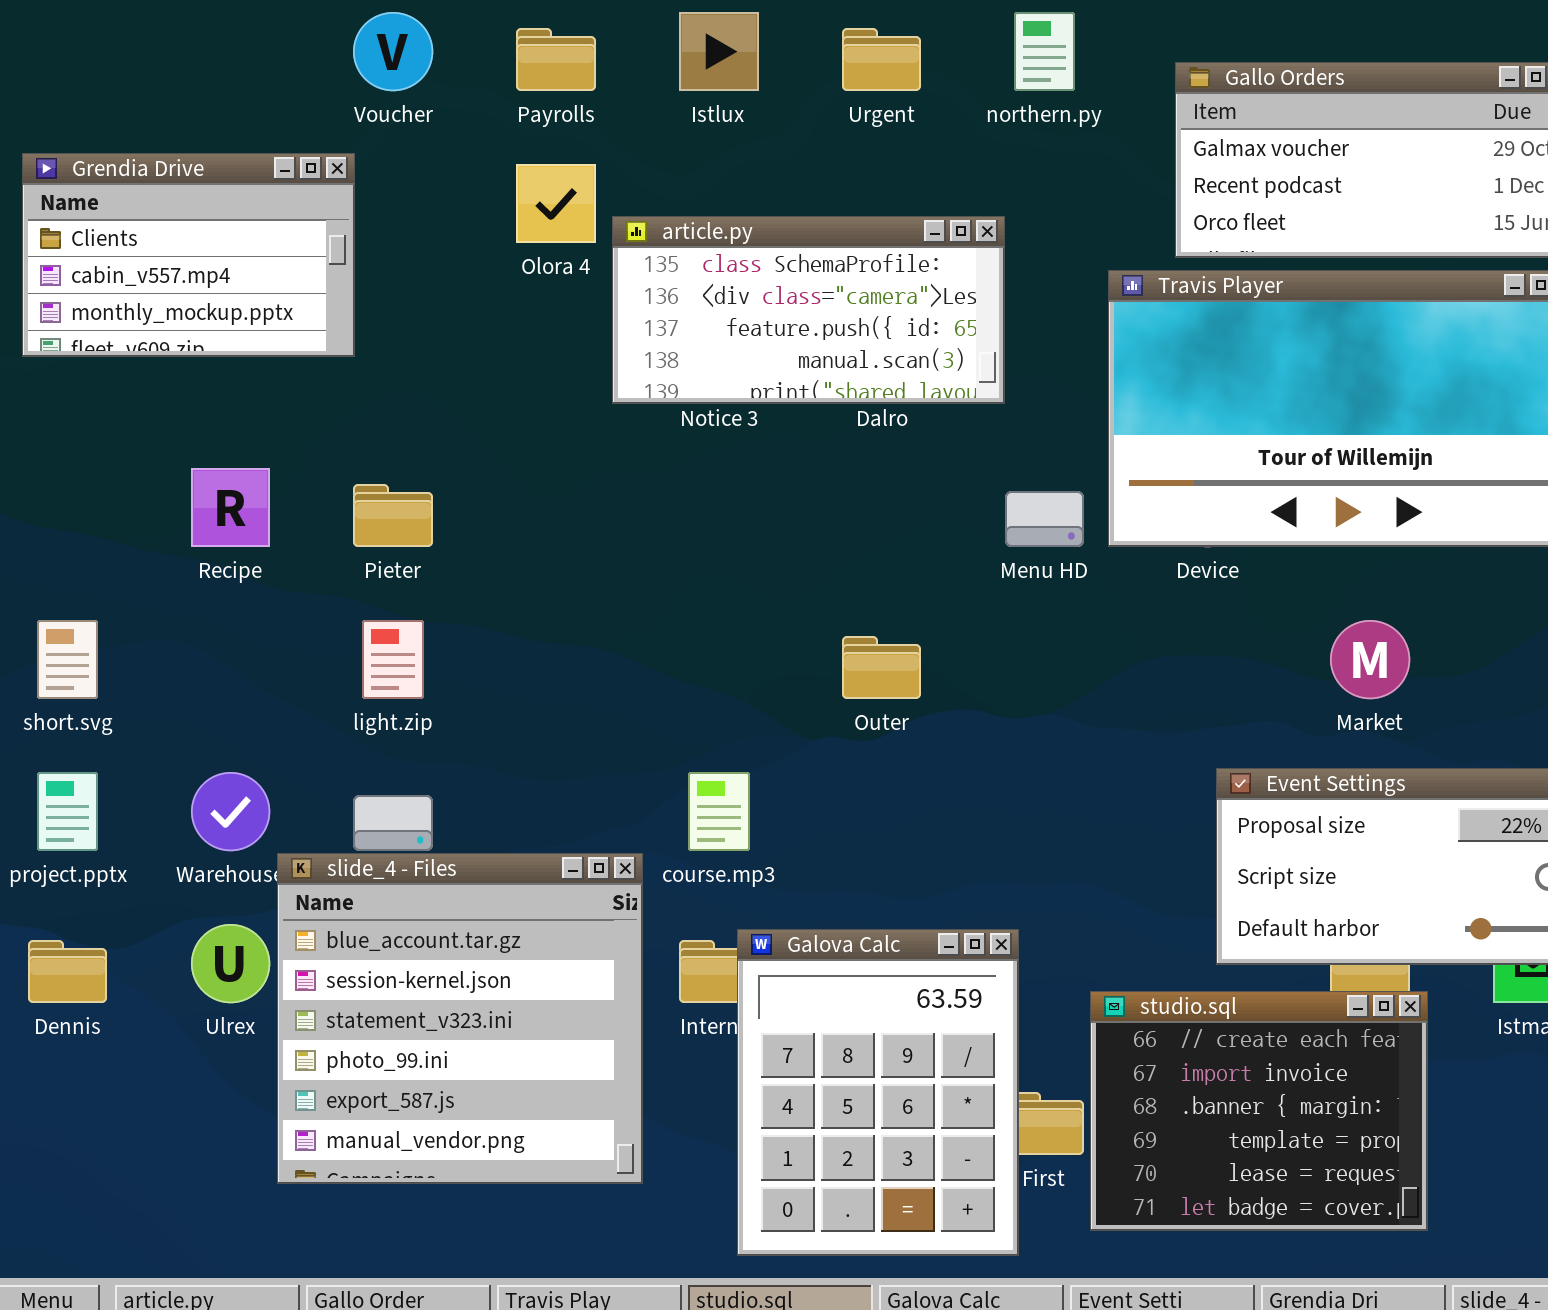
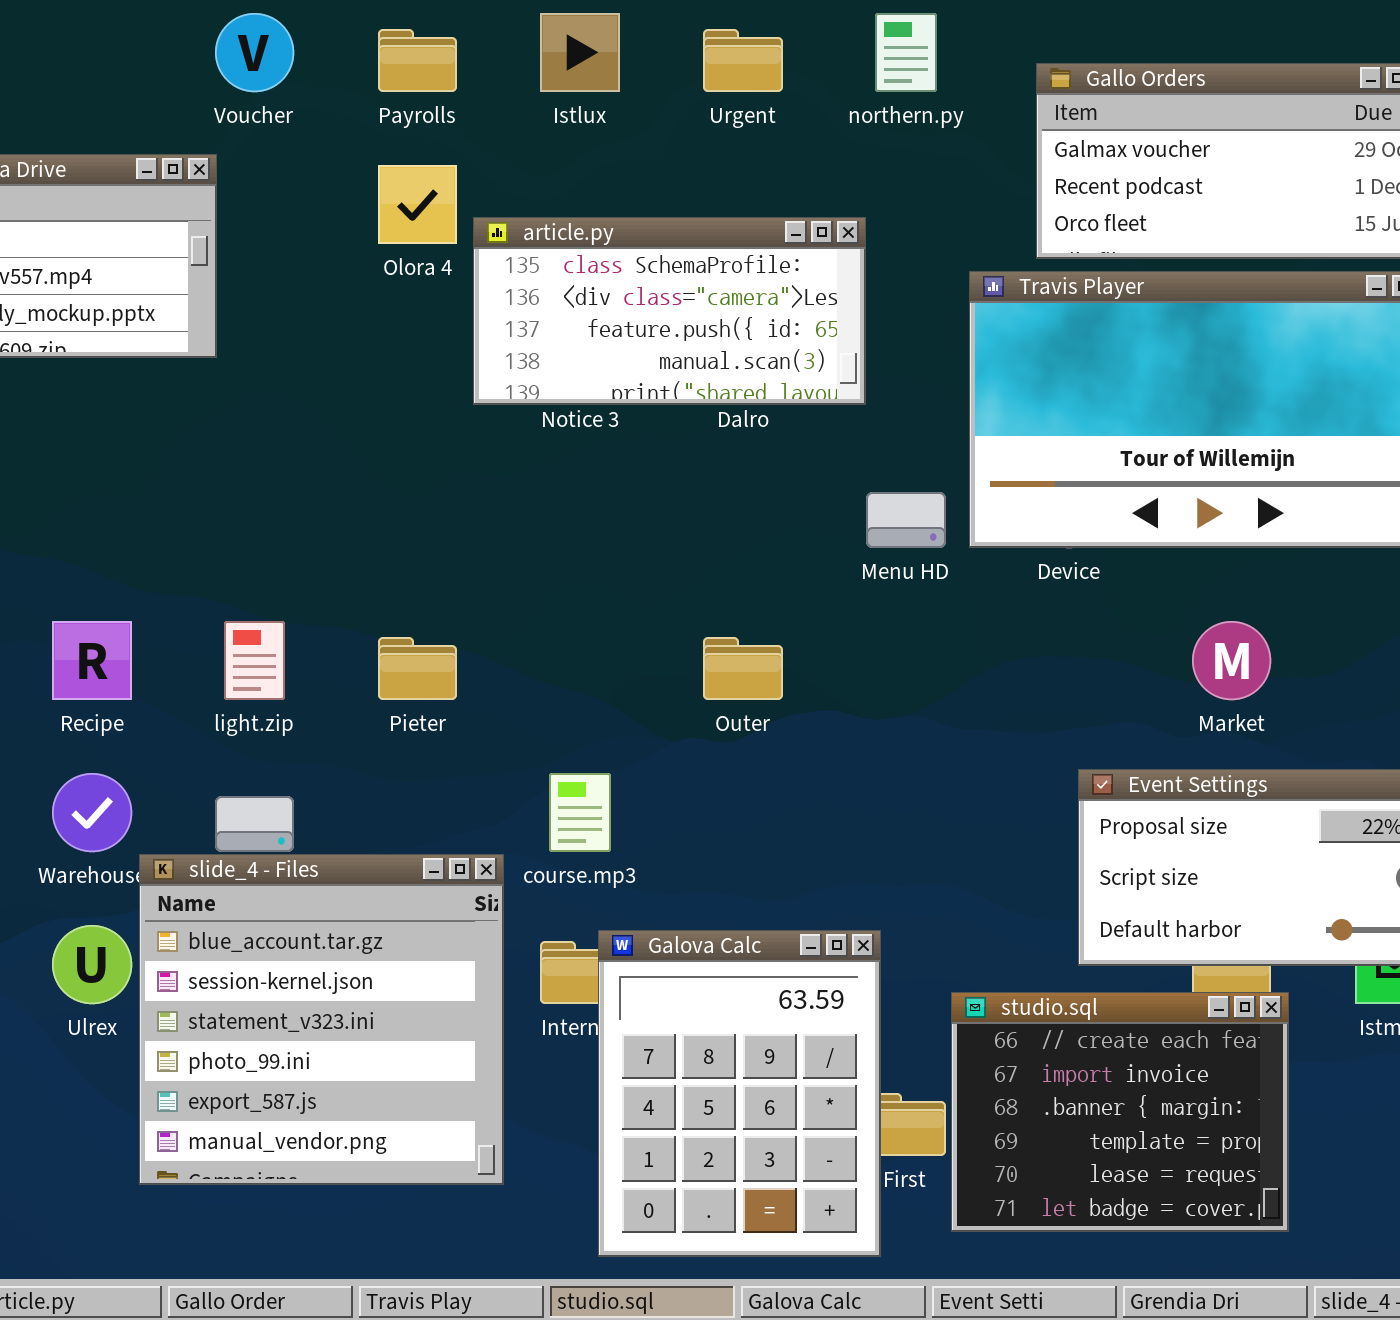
Recipe: [191,468,270,547] -> [52,621,132,700], moved
Pieter: [353,484,433,547] -> [378,637,457,700], moved

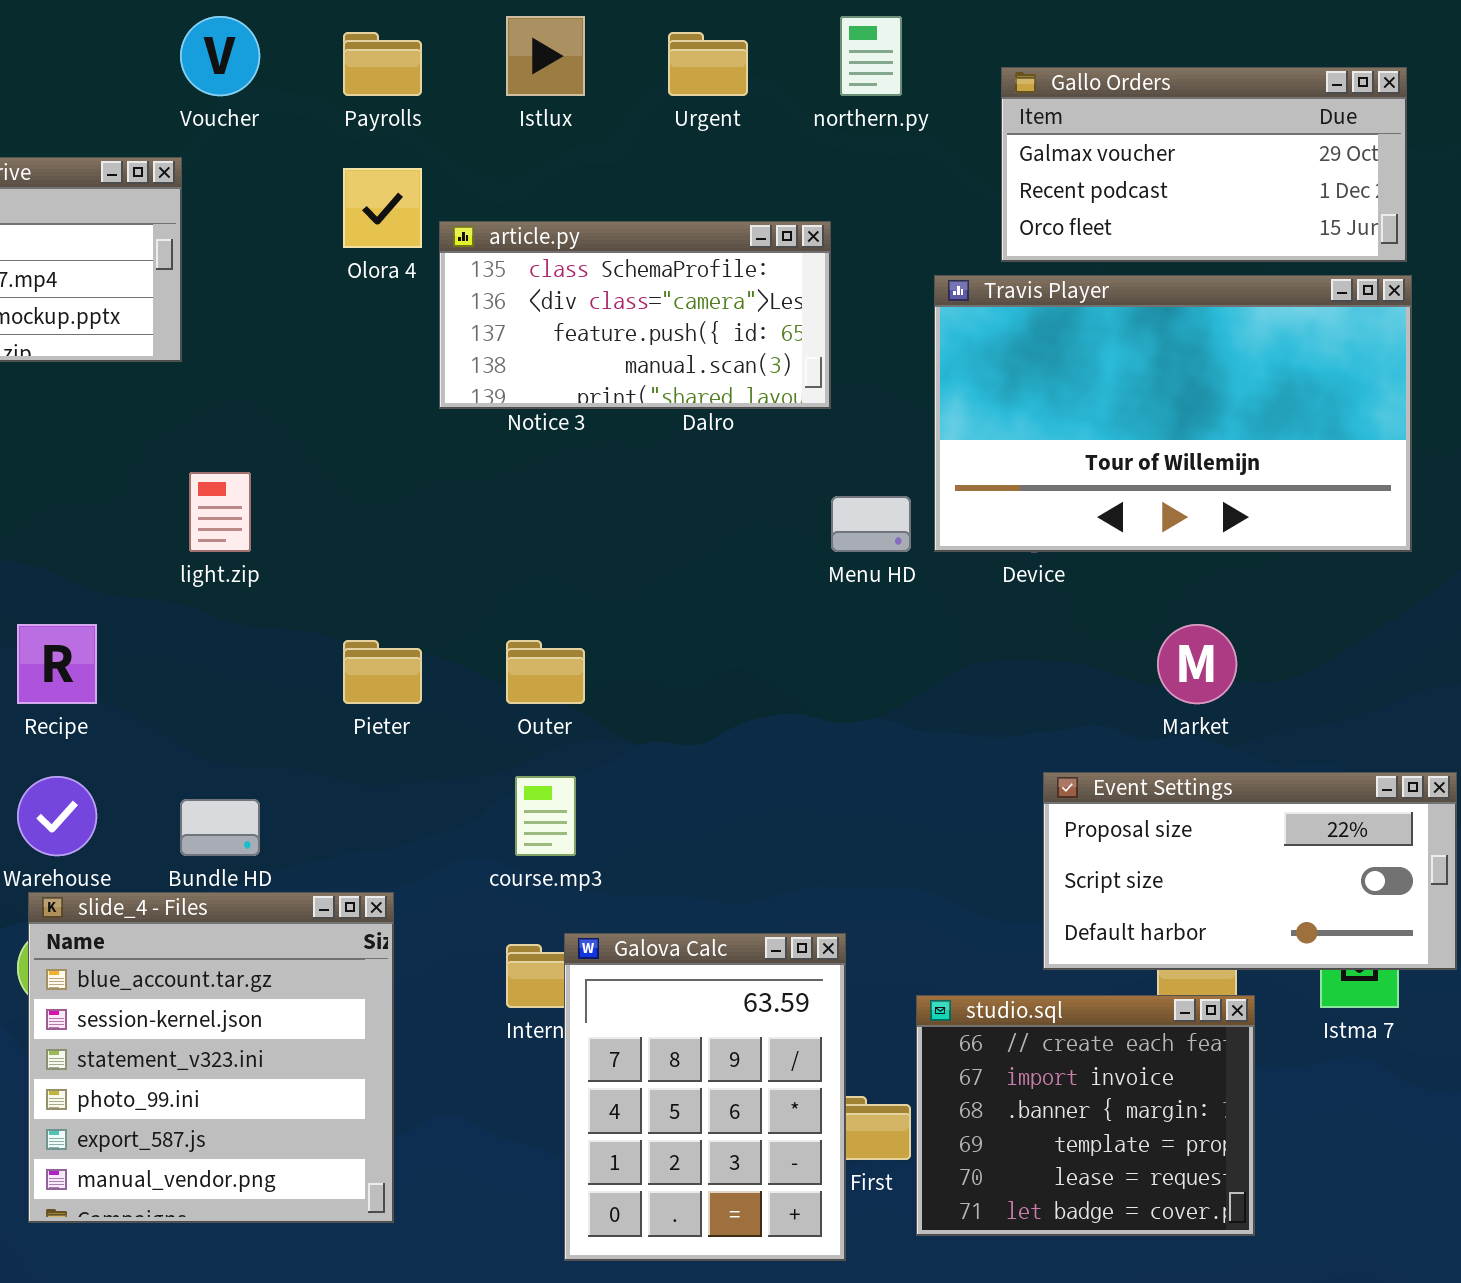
light.zip: [224,621,285,700] -> [189,472,251,552], moved
Outer: [703,637,783,700] -> [506,640,585,704], moved
slide_4 - Files: [139,854,504,1185] -> [28,892,394,1223], moved

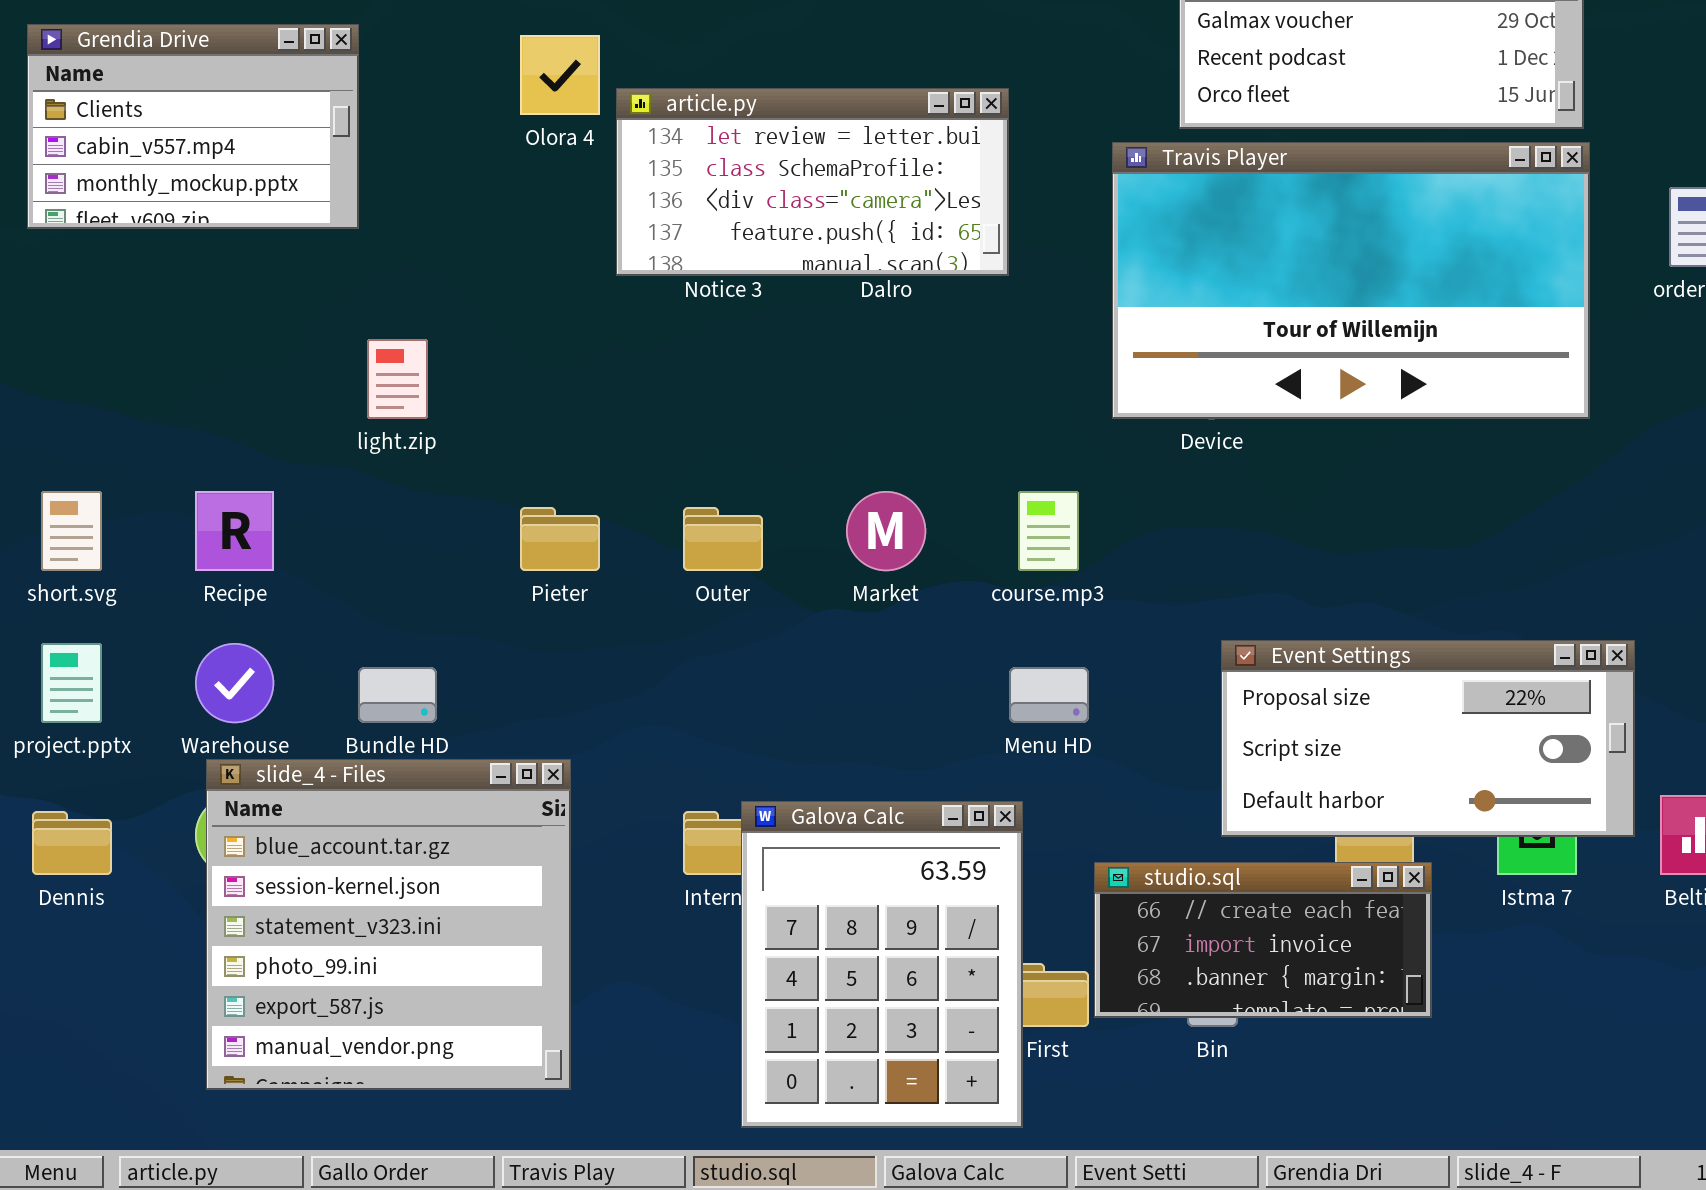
article.py: [439,221,831,409] -> [616,88,1009,276], scrolled up 1 row
Menu HD: [831,496,911,552] -> [1009,667,1089,723], moved
Market: [1157,624,1237,704] -> [846,491,926,571], moved
course.mp3: [515,776,576,856] -> [1018,491,1079,571], moved
studio.sql: [916,995,1255,1236] -> [1094,862,1432,1018], resized

